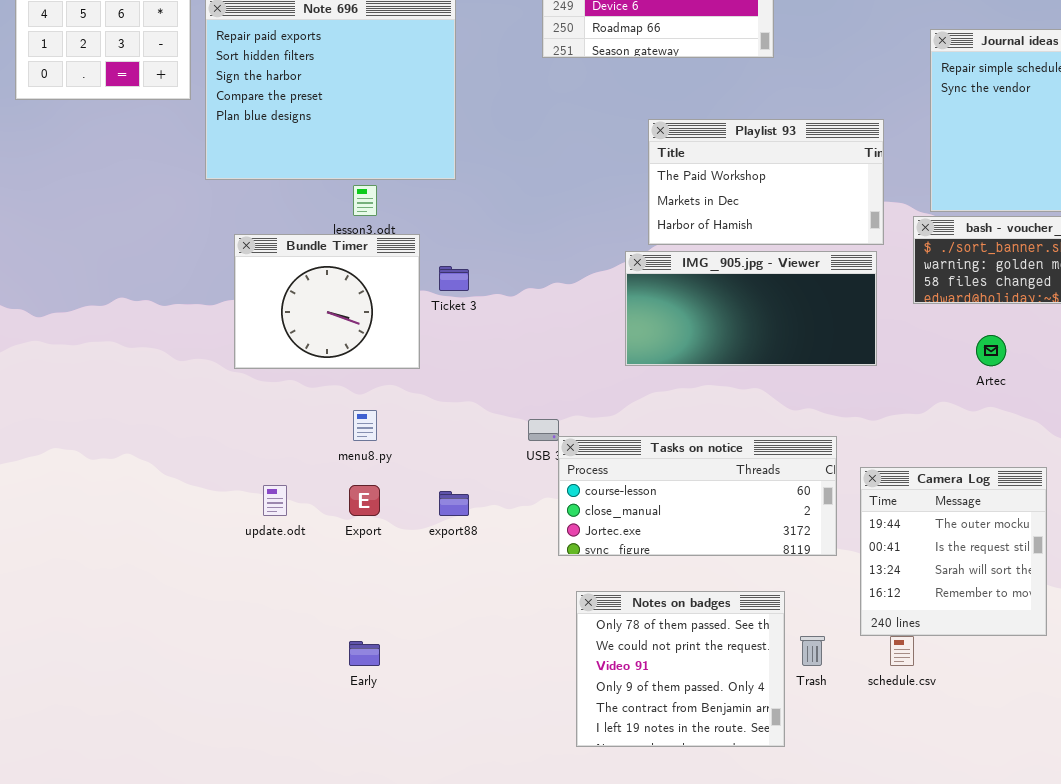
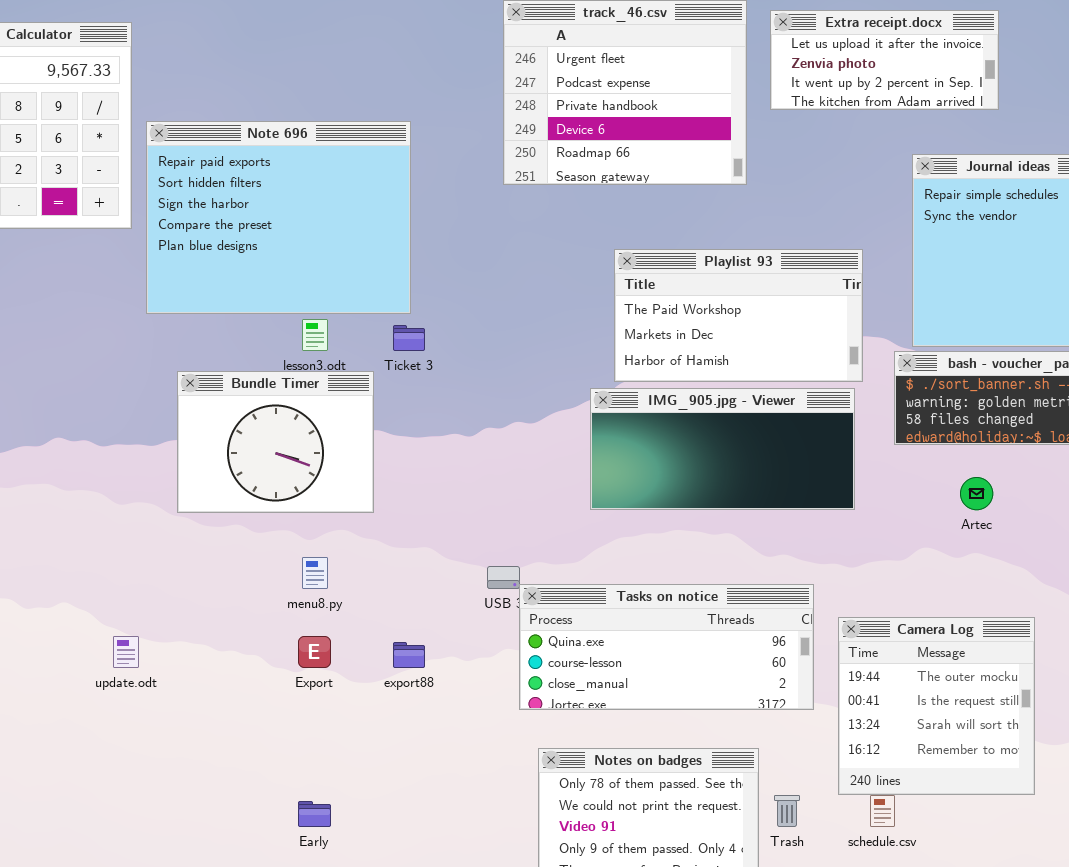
Ticket 3: [439,266,469,291] -> [393,325,425,351], moved
Tasks on notice: [558,436,837,556] -> [519,584,814,710], scrolled up 1 row
update.odt: [263,485,287,516] -> [113,636,139,668], moved

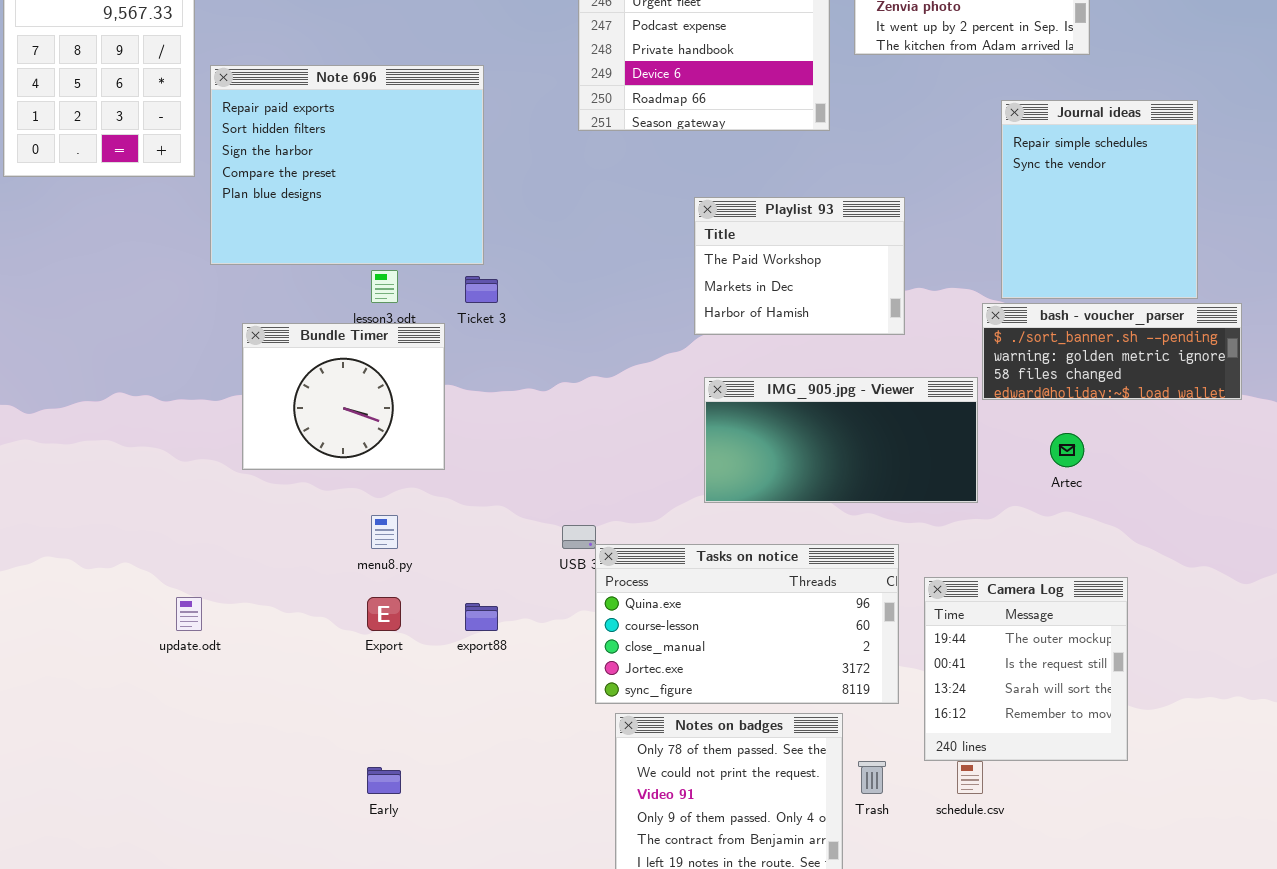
Playlist 93: [614,249,863,382] -> [694,197,905,335], resized
IMG_905.jpg - Viewer: [590,388,855,510] -> [704,377,978,503], moved
Tasks on notice: [519,584,814,710] -> [595,544,899,704], resized

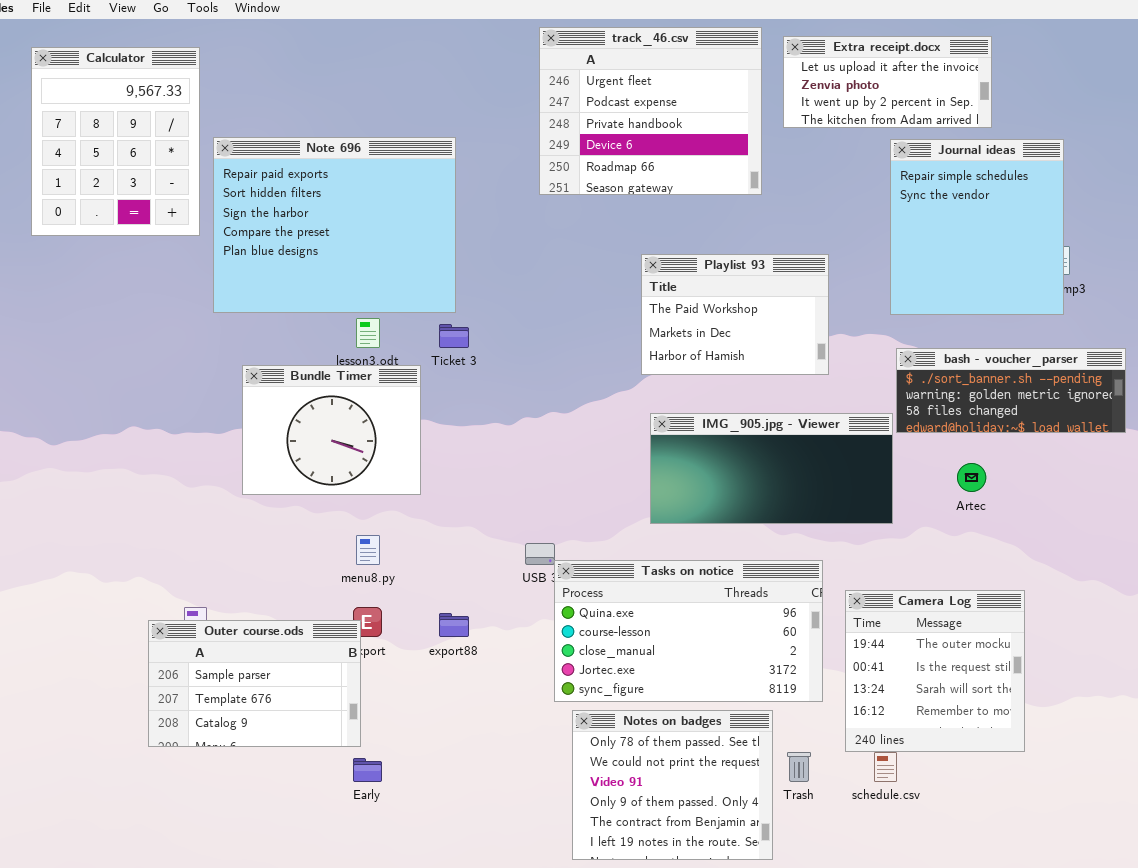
Journal ideas: [1001,100,1198,299] -> [890,139,1064,315], moved
Outer course.ods: none -> [148,620,361,747], opened

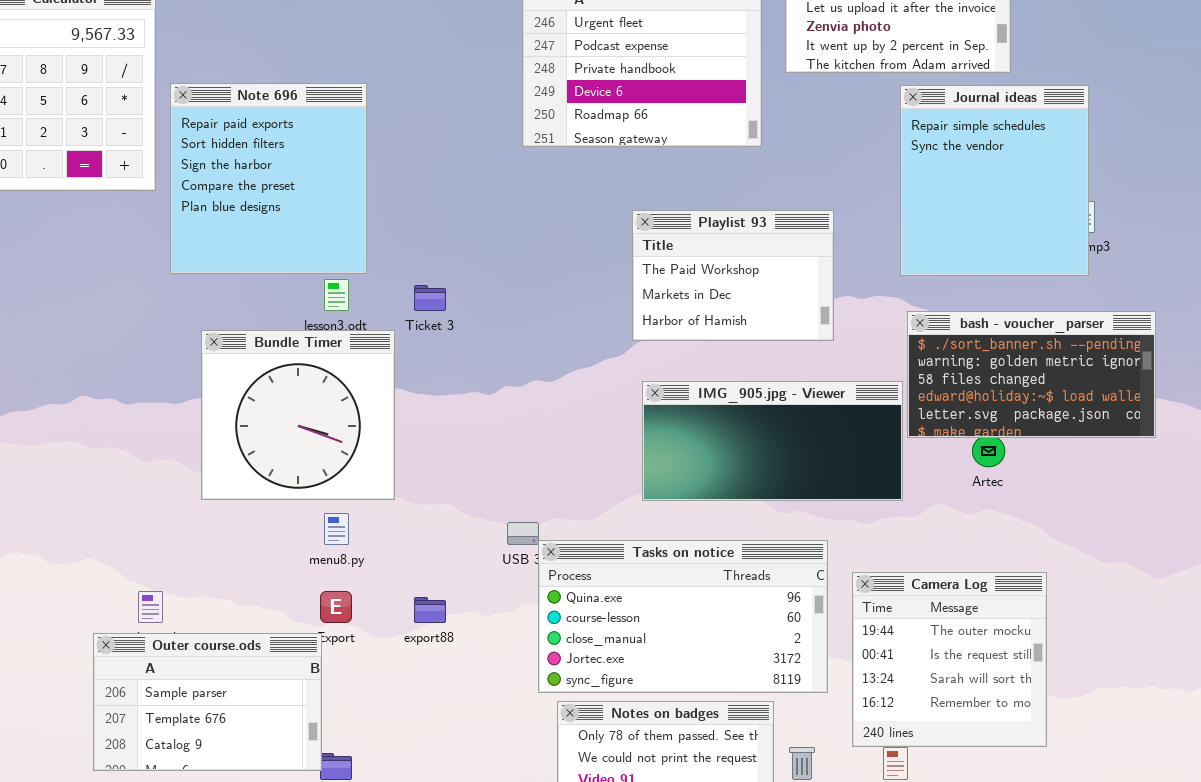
Note 696: [213,137,456,313] -> [170,83,367,274], resized
bash - voucher_parser: [896,348,1126,433] -> [907,311,1156,438], resized
Bundle Timer: [242,365,421,495] -> [201,330,395,500], resized
Outer course.ods: [148,620,361,747] -> [93,633,322,771], moved

